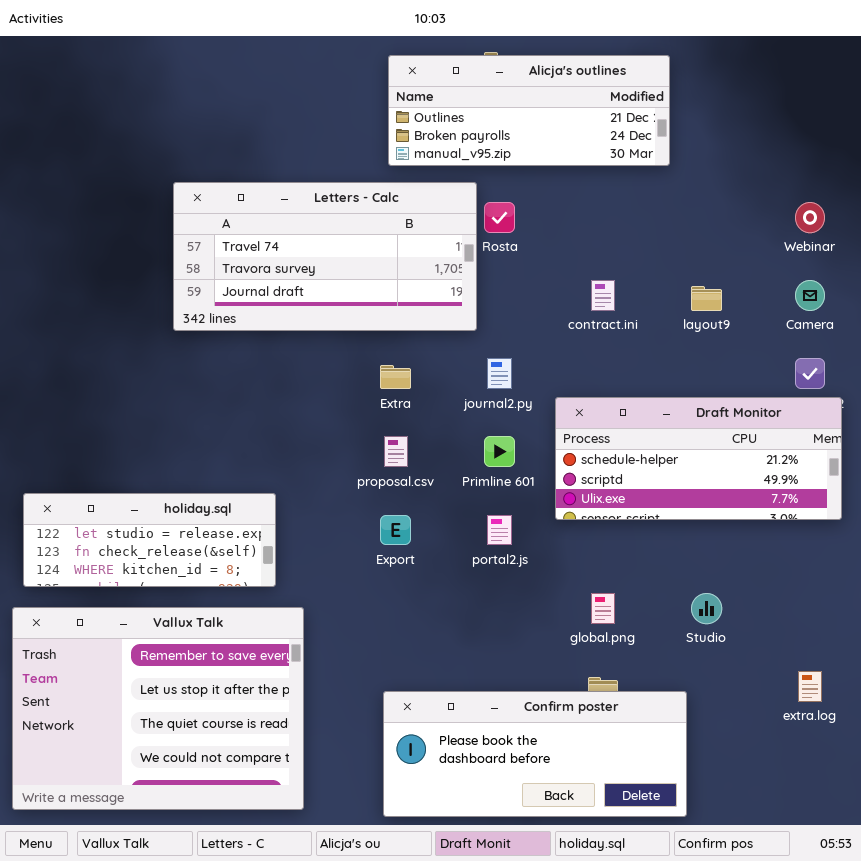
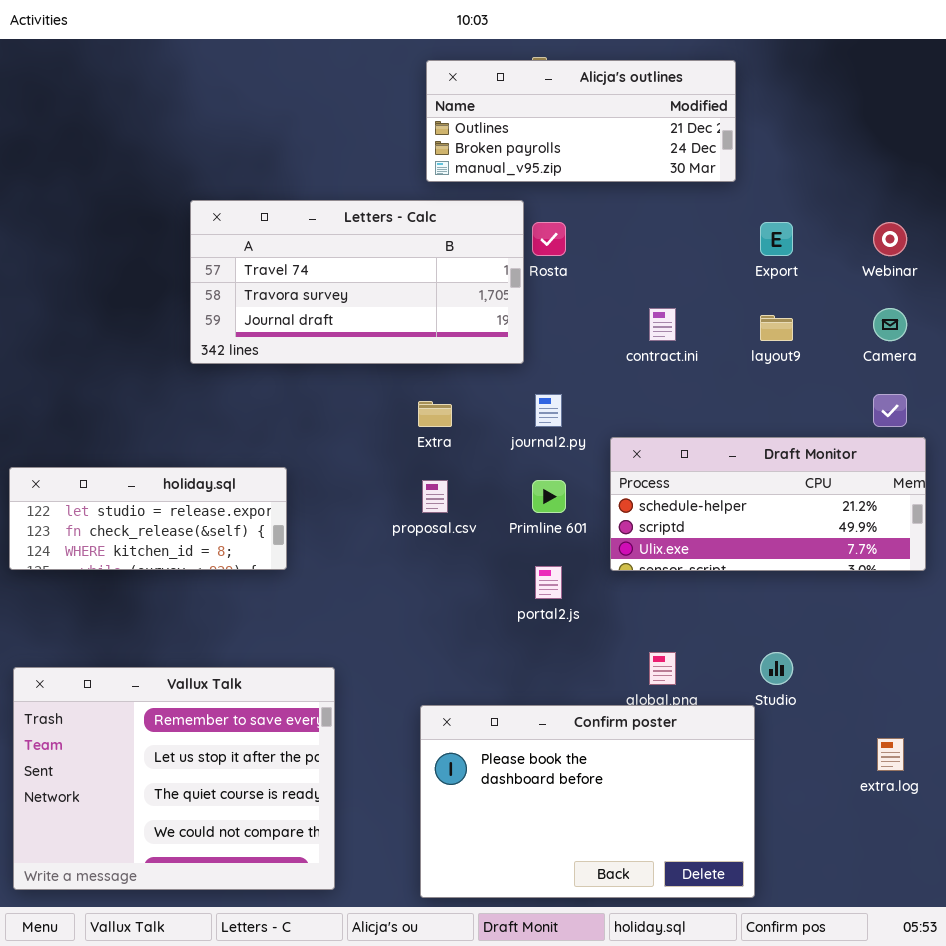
holiday.sql: [23,493,276,587] -> [9,467,287,570], moved
Export: [380,515,411,545] -> [760,222,793,256], moved
Confirm poster: [383,691,687,817] -> [420,705,755,898], resized

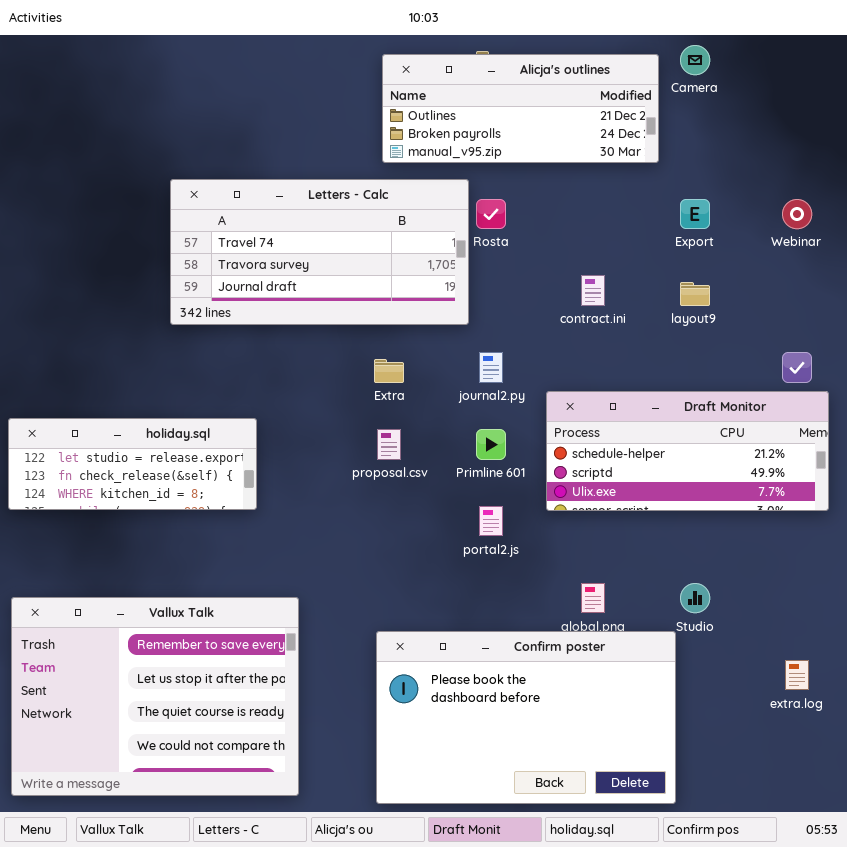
Camera: [873,308,907,341] -> [680,45,710,75], moved

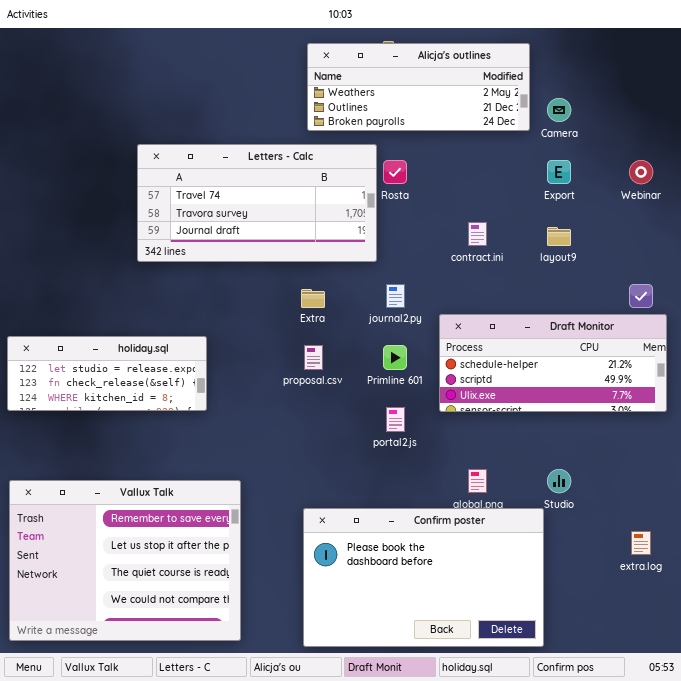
Camera: [680,45,710,75] -> [547,98,571,122], moved
Alicja's outlines: [382,54,659,163] -> [307,43,530,131], scrolled up 1 row

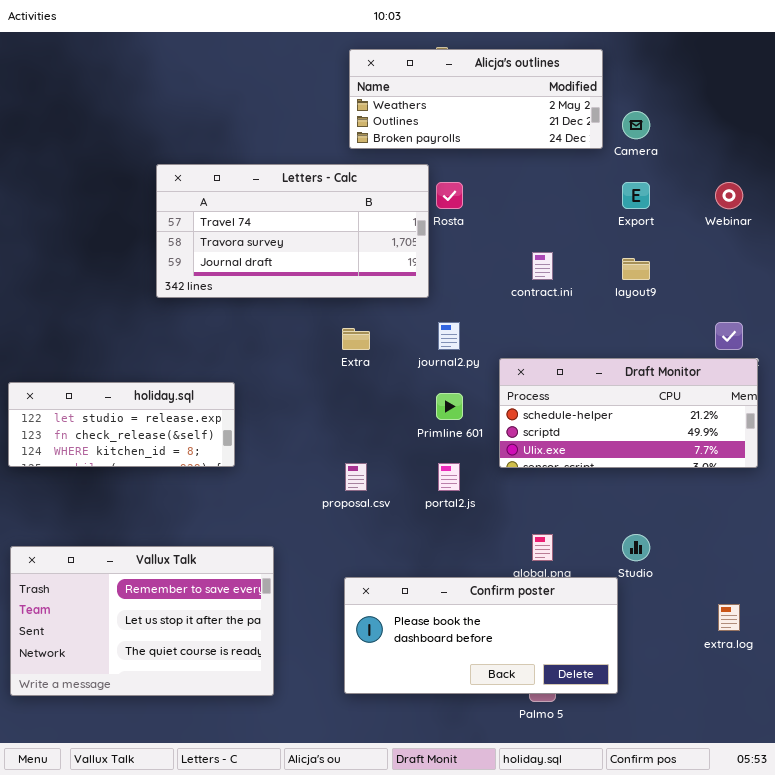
proposal.csv: [304,345,323,370] -> [345,463,367,491], moved
Vallux Talk: [9,480,241,641] -> [10,546,274,696], resized
Confirm poster: [303,508,544,647] -> [344,577,618,694], resized

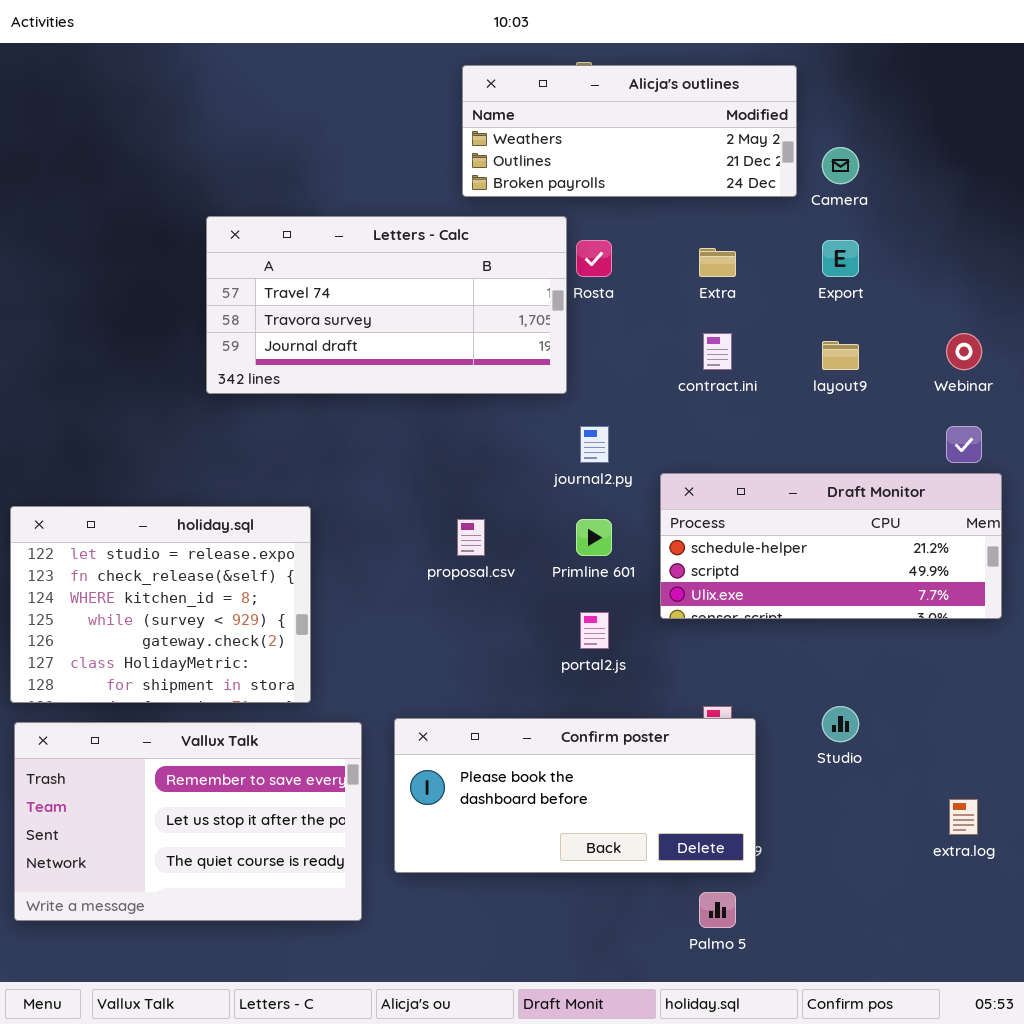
Webinar: [715,182,743,209] -> [946,333,982,370], moved
Extra: [342,328,370,350] -> [699,248,736,277], moved
holiday.sql: [8,382,235,467] -> [10,506,311,703], resized
proposal.csv: [345,463,367,491] -> [457,519,485,556], moved
Confirm poster: [344,577,618,694] -> [394,718,756,873], moved

